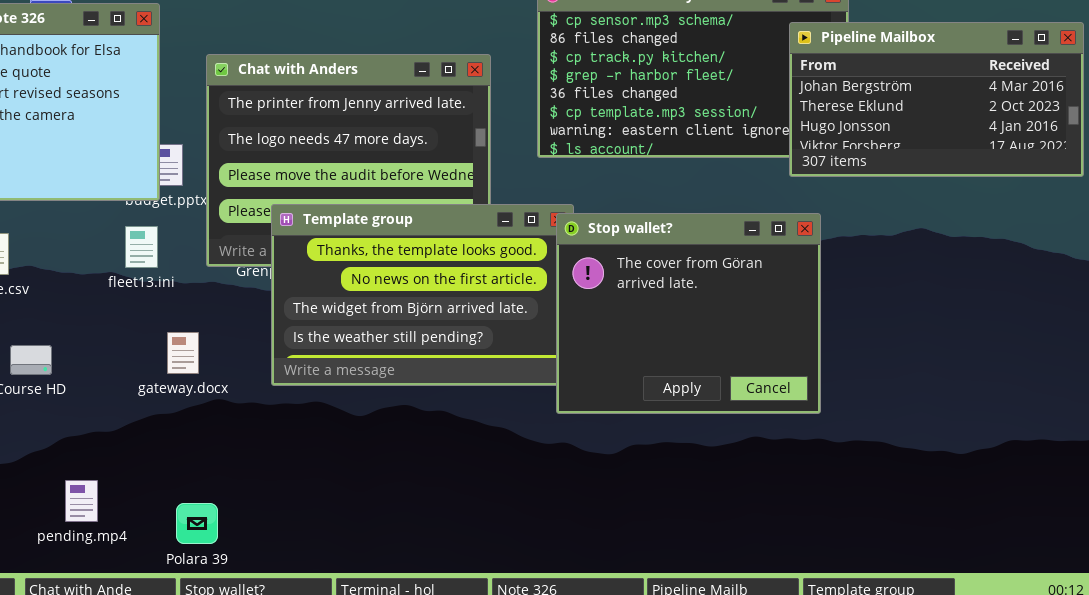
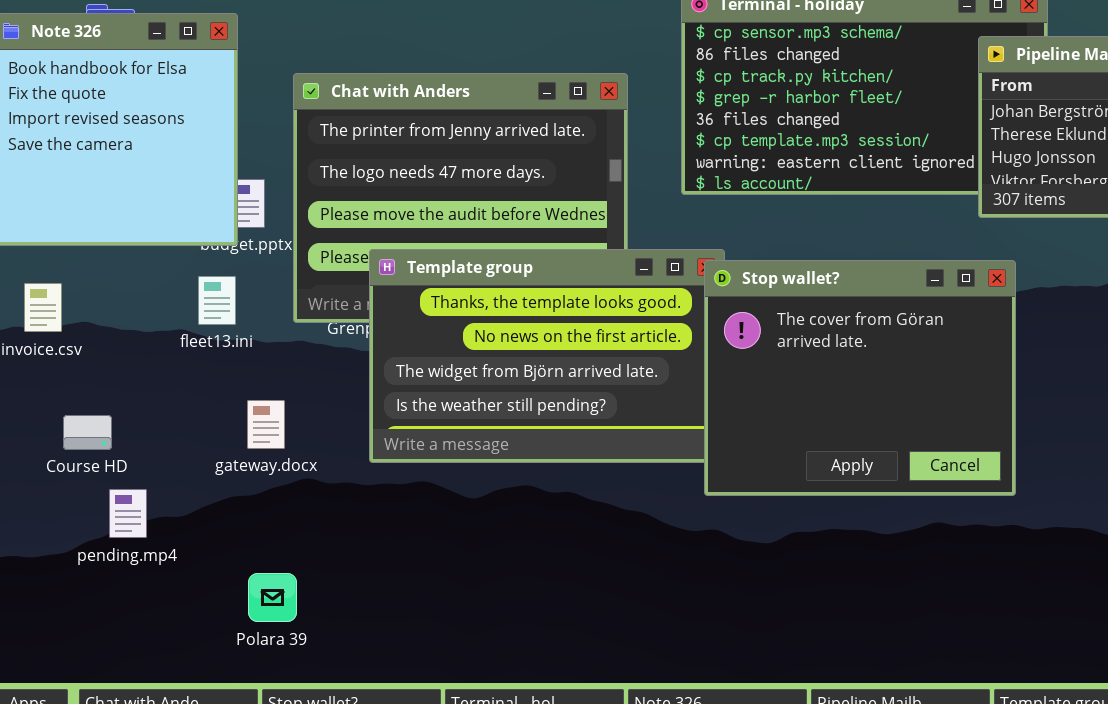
pending.mp4: [65,480,98,522] -> [109,489,147,538], moved
Polara 39: [176,503,218,544] -> [248,573,297,622], moved

